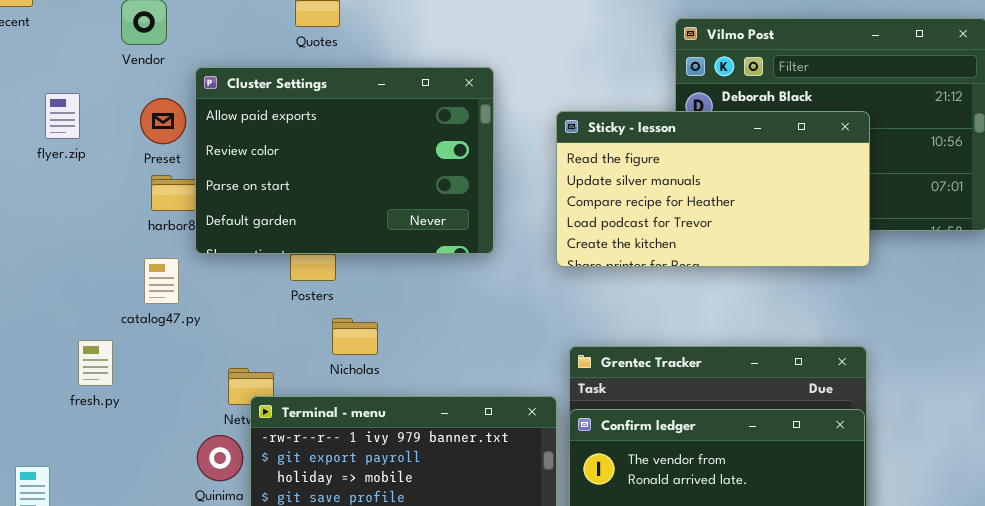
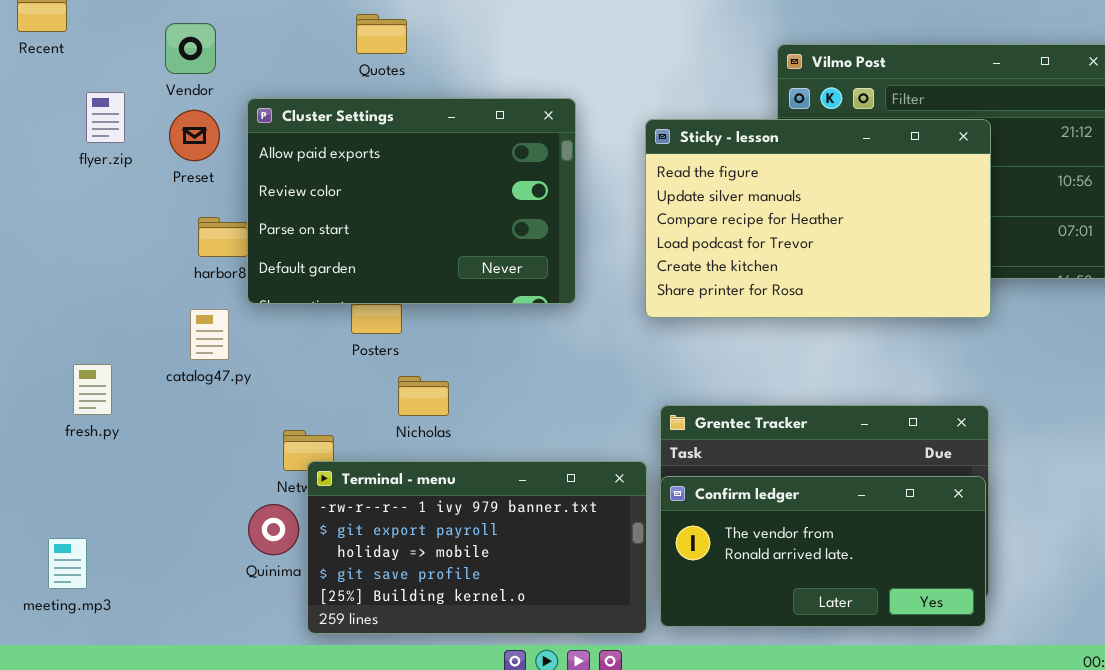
flyer.zip: [45,93,80,139] -> [86,92,125,143], moved
Preset: [140,98,186,144] -> [169,110,220,161], moved
Sticky - lesson: [556,111,870,267] -> [645,119,991,318], resized
fresh.py: [78,340,113,386] -> [73,364,112,415], moved

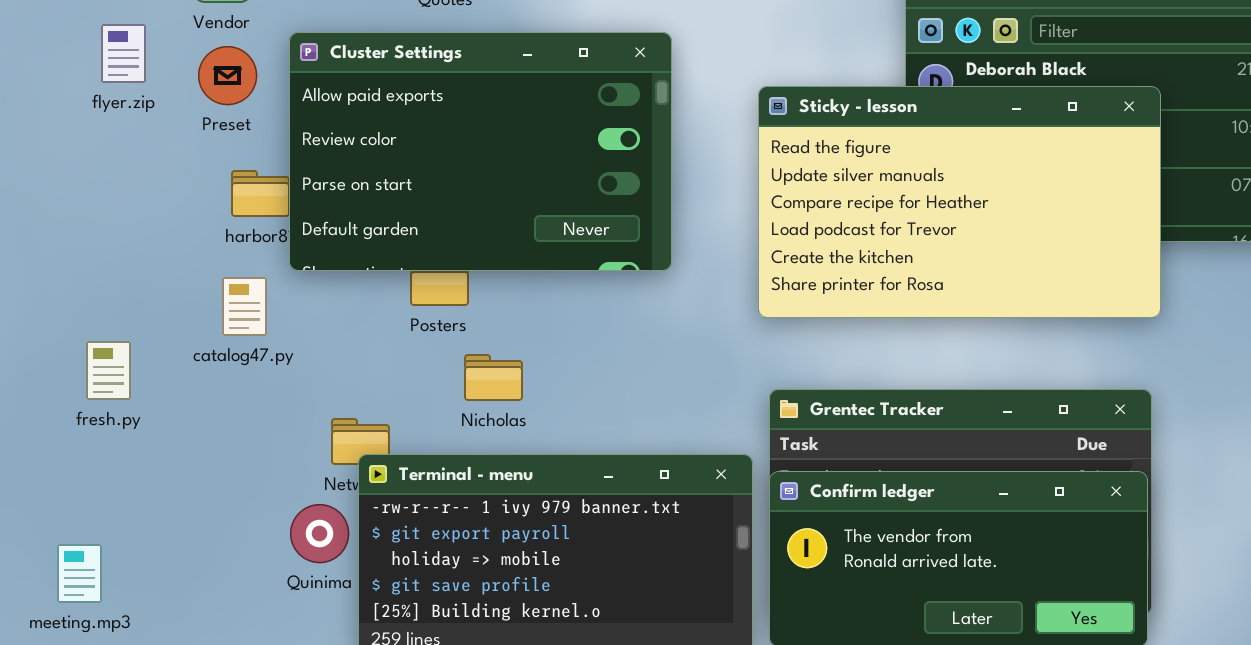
Sticky - lesson: [645,119,991,318] -> [758,86,1161,318], moved

